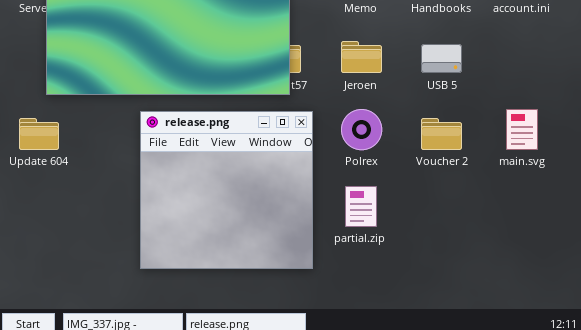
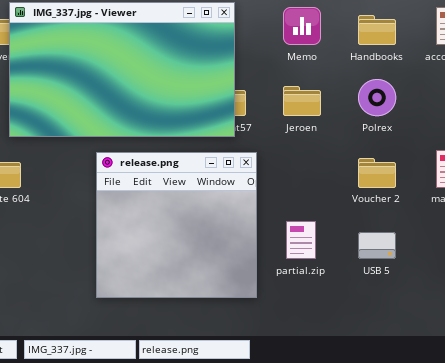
USB 5: [421,44,462,73] -> [358,232,396,259], moved
Polrex: [341,109,382,150] -> [358,79,396,116], moved

